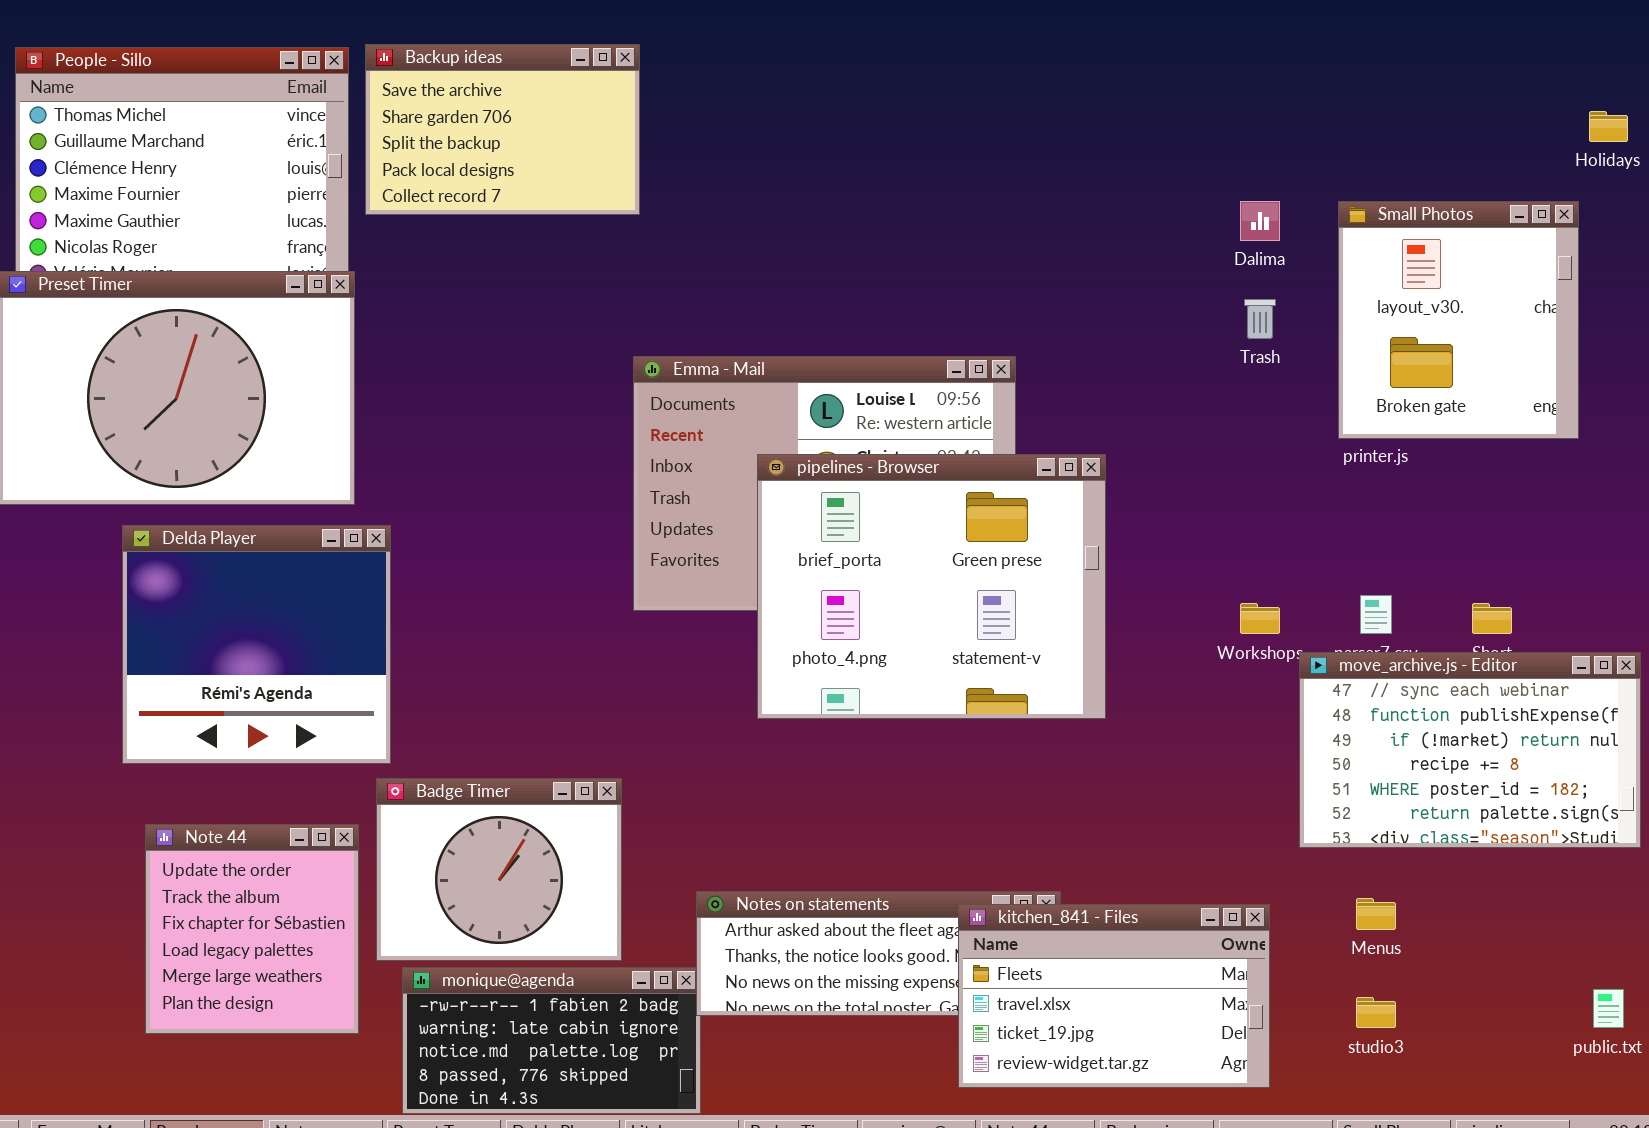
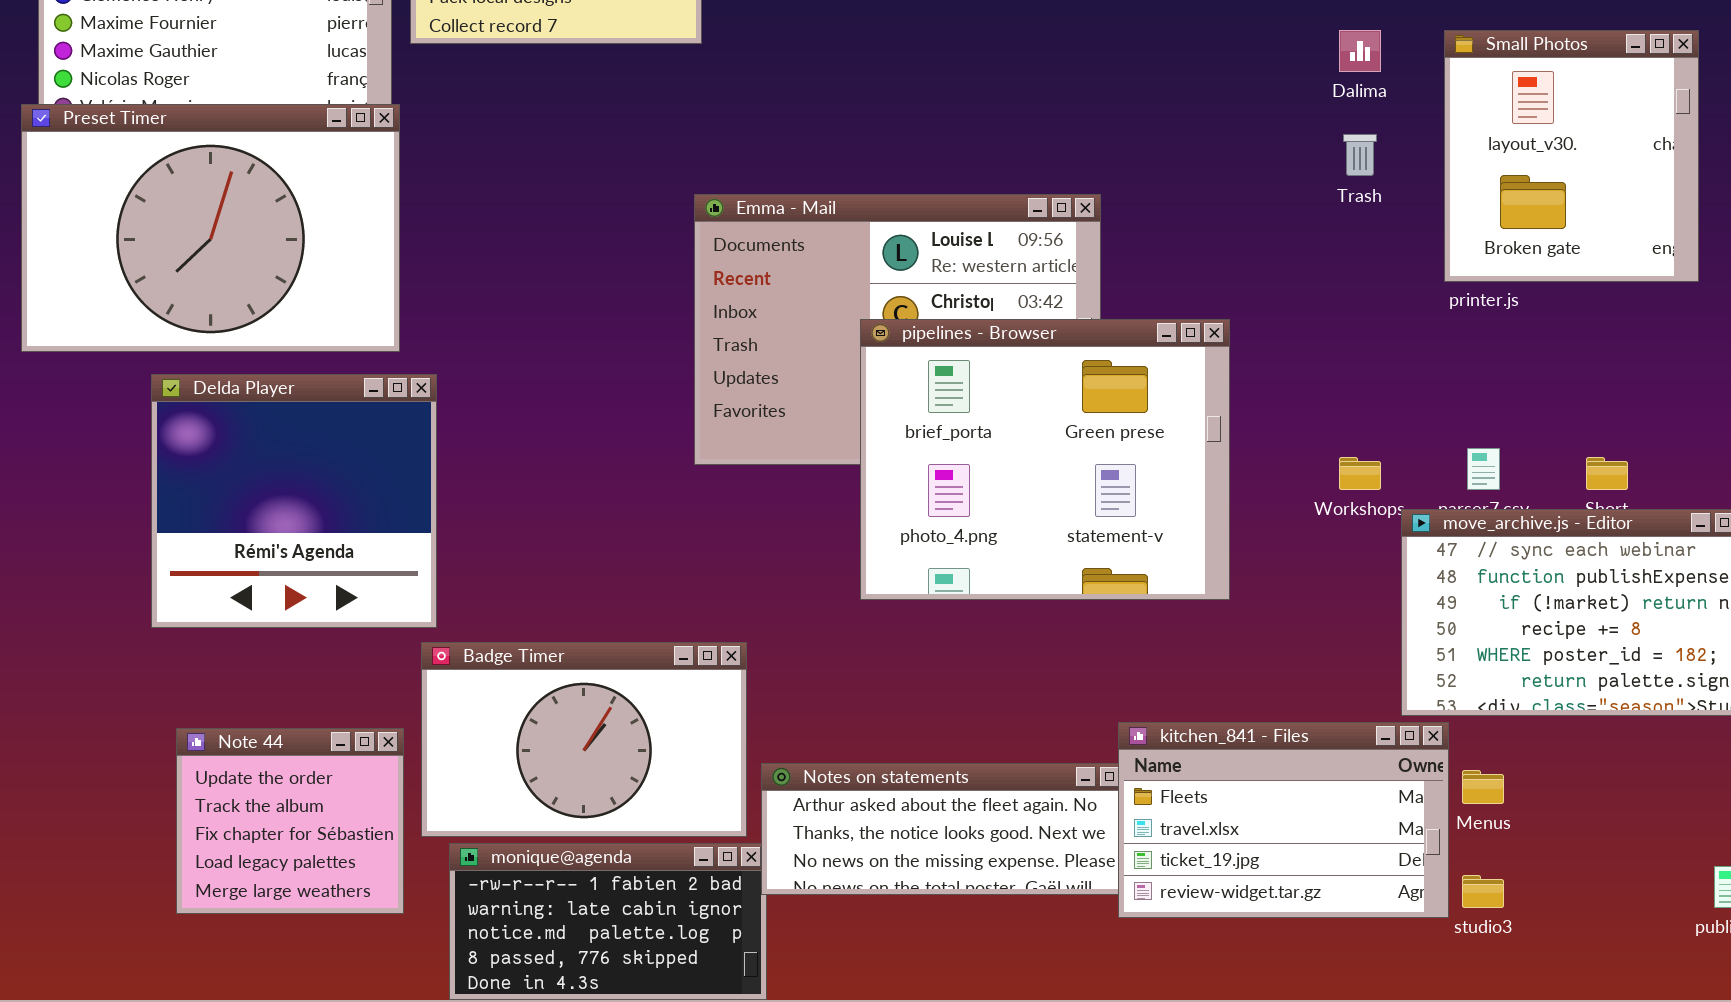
pipelines - Browser: [757,454,1106,719] -> [860,319,1230,600], moved
Badge Timer: [376,778,622,961] -> [421,642,747,837], resized
Note 44: [145,824,359,1034] -> [176,728,404,914], resized
kitchen_841 - Files: [958,904,1270,1088] -> [1118,722,1449,918], moved

